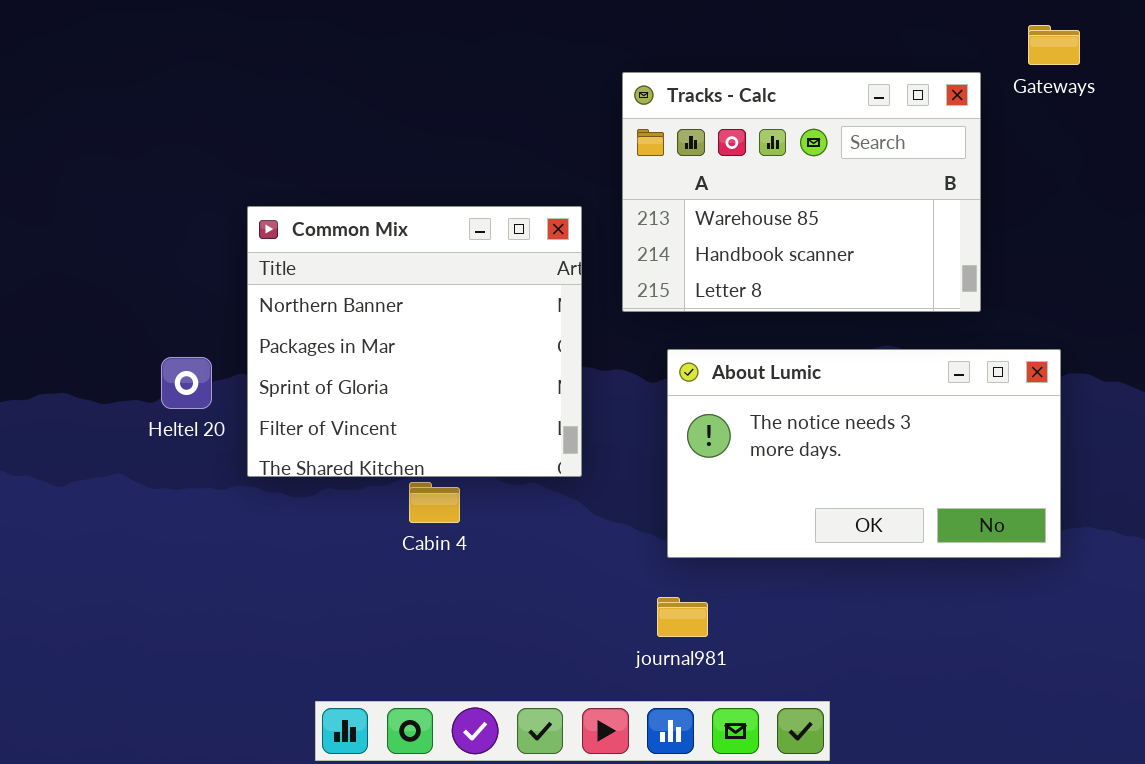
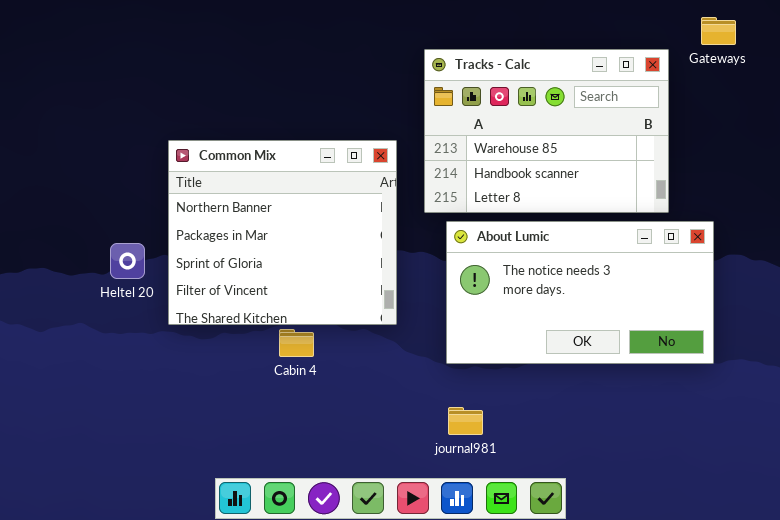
About Lumic: [667,349,1061,558] -> [446,221,714,364], moved

